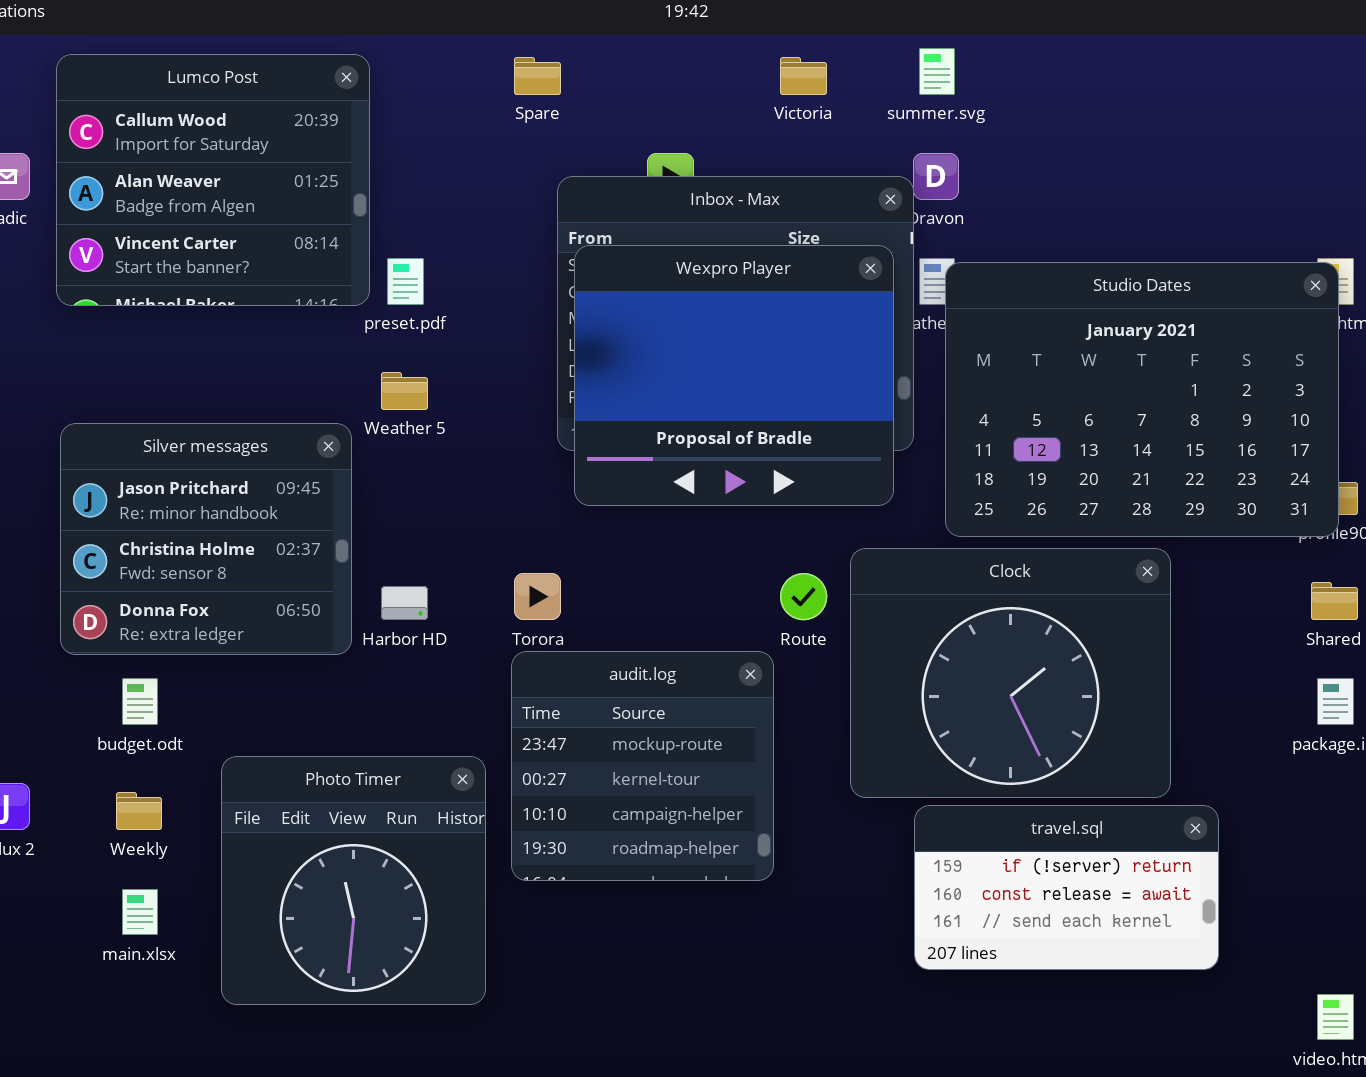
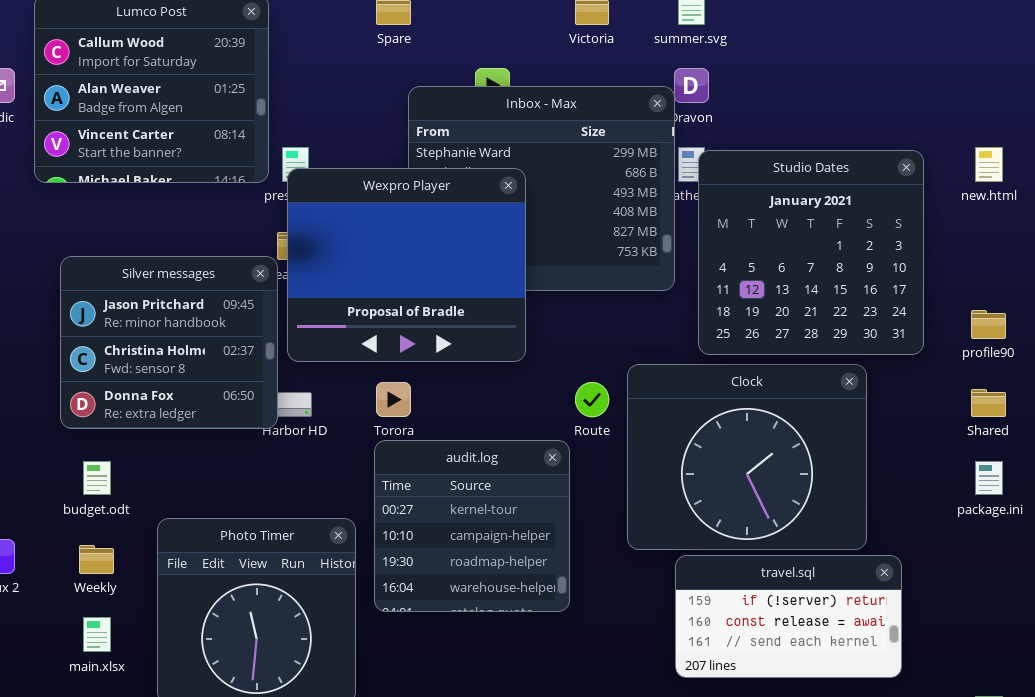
Wexpro Player: [574,245,894,506] -> [287,168,526,362], moved
Studio Dates: [945,262,1339,537] -> [698,150,924,355], resized
Silver messages: [60,423,352,655] -> [60,256,278,429], moved
audit.log: [511,651,774,881] -> [374,440,570,612], scrolled down 1 row

